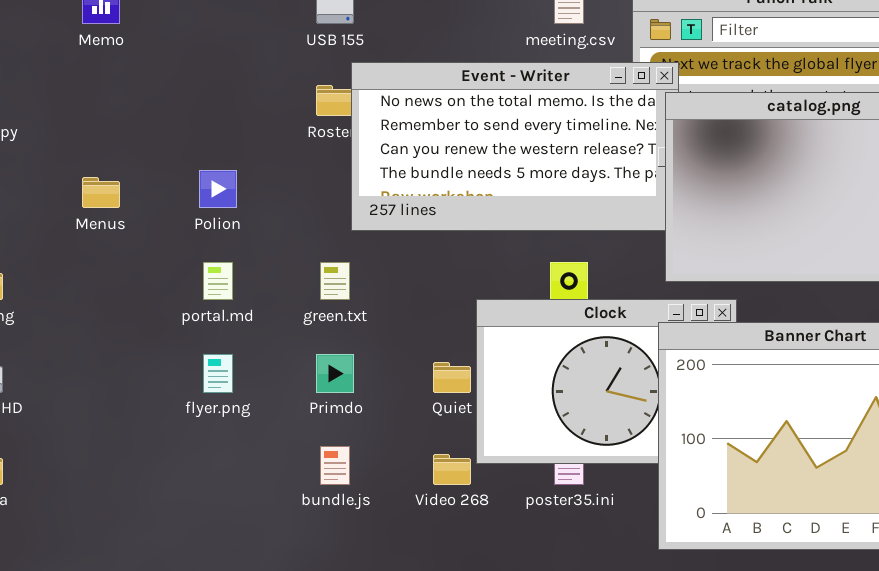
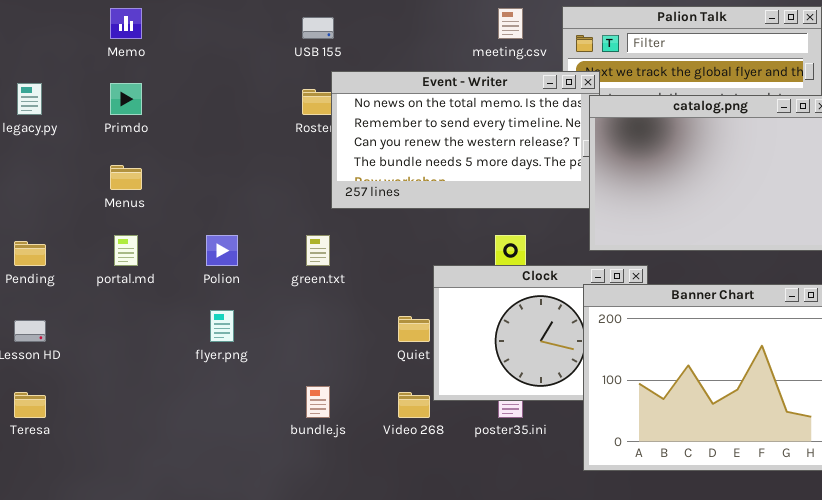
Polion: [199,170,237,208] -> [206,235,238,266], moved
portal.md: [203,262,233,300] -> [114,235,138,266], moved
Primdo: [316,354,354,393] -> [110,83,142,115], moved

